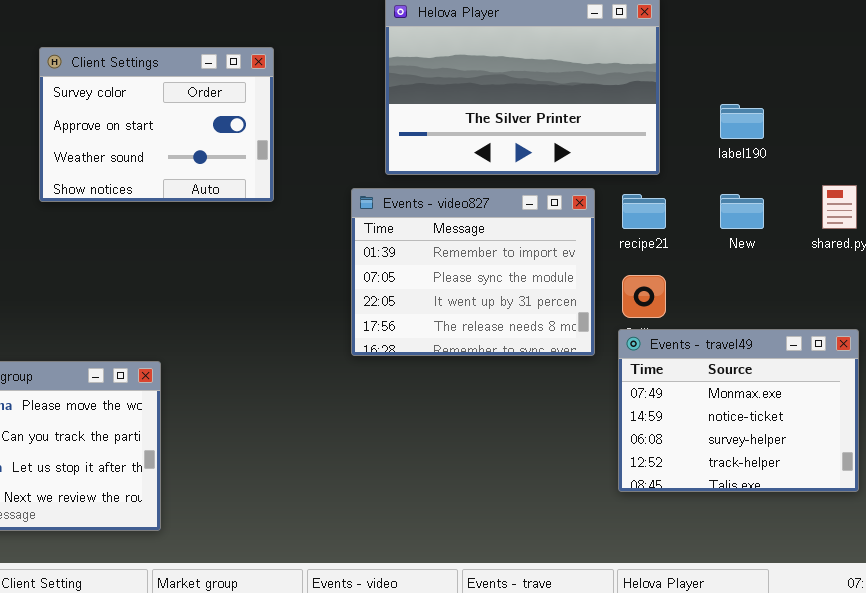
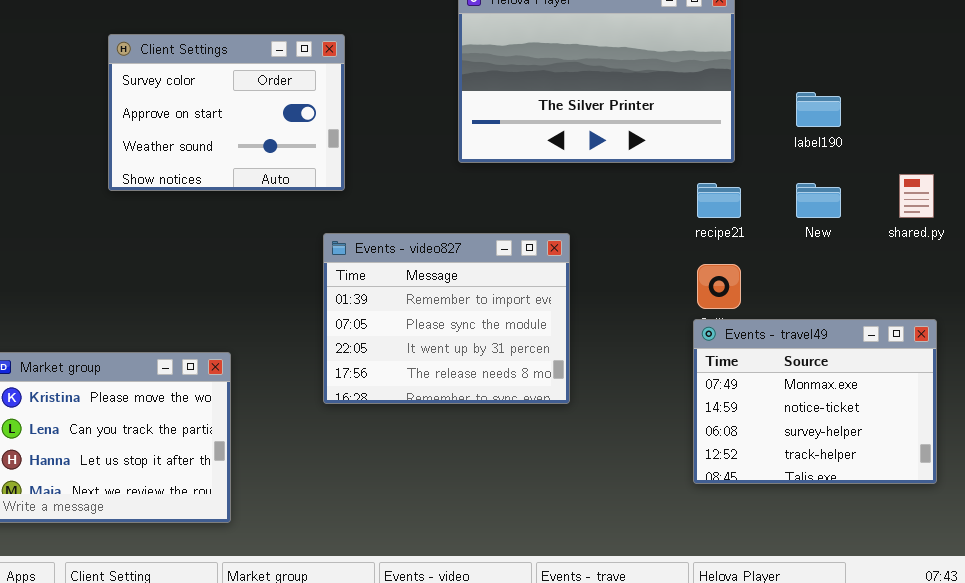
Events - video827: [351,188,595,356] -> [323,233,570,404], moved

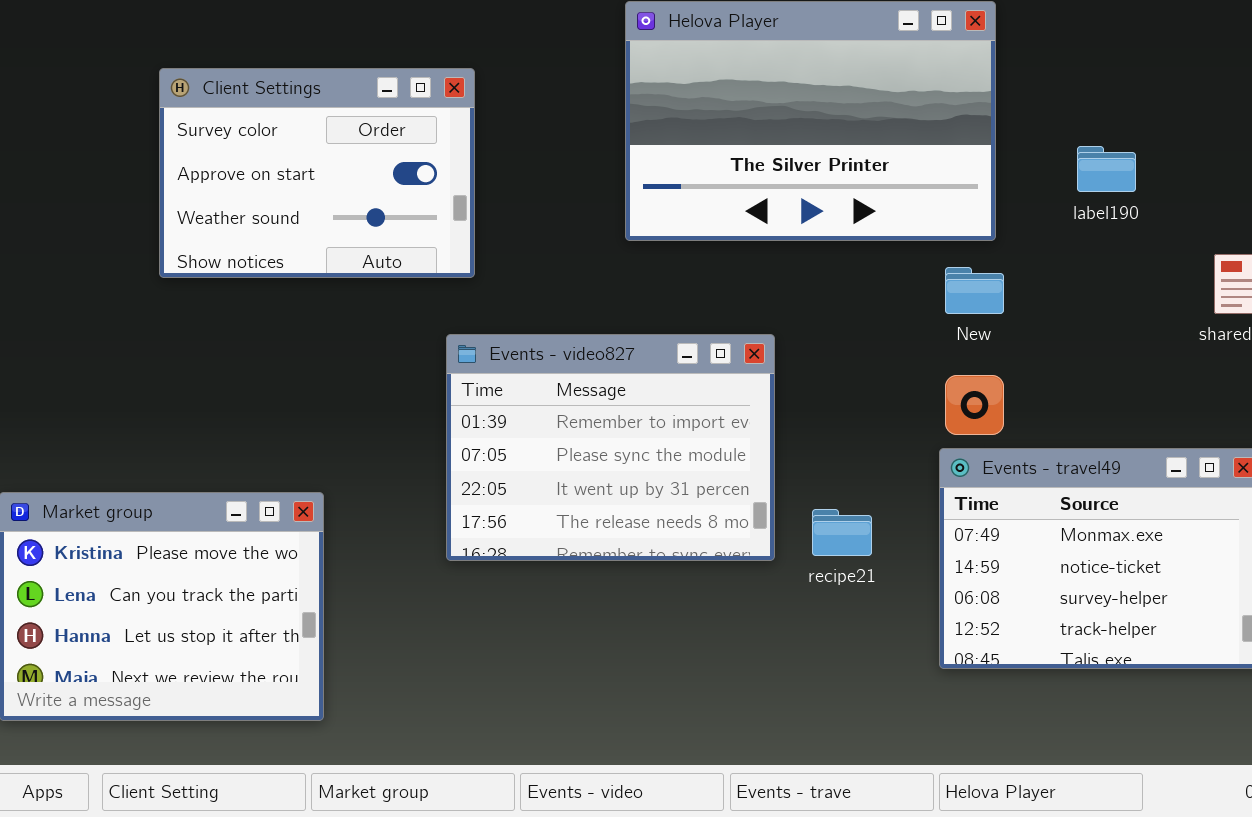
recipe21: [697,183,741,218] -> [812,509,872,556], moved
New: [796,183,841,218] -> [945,267,1004,314], moved

